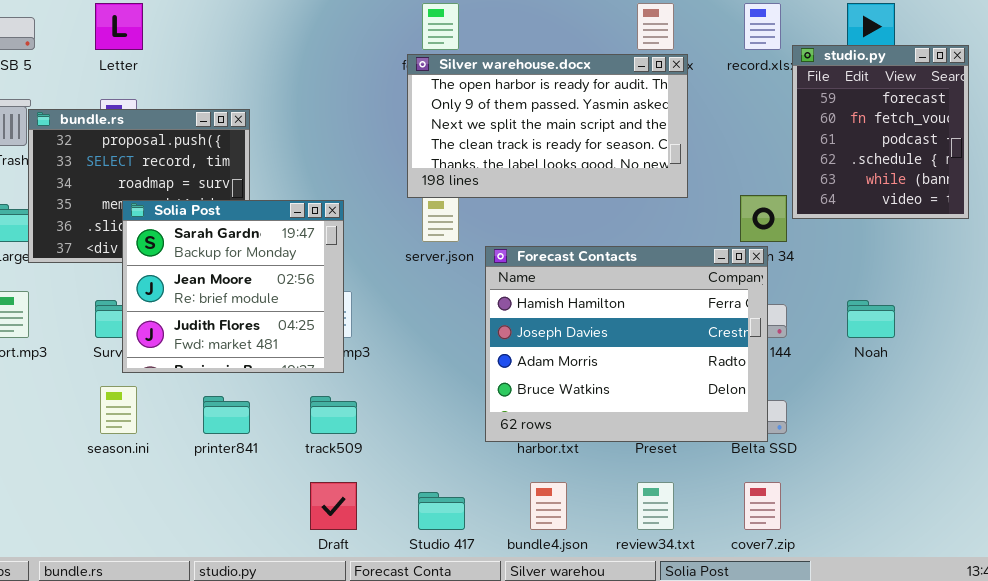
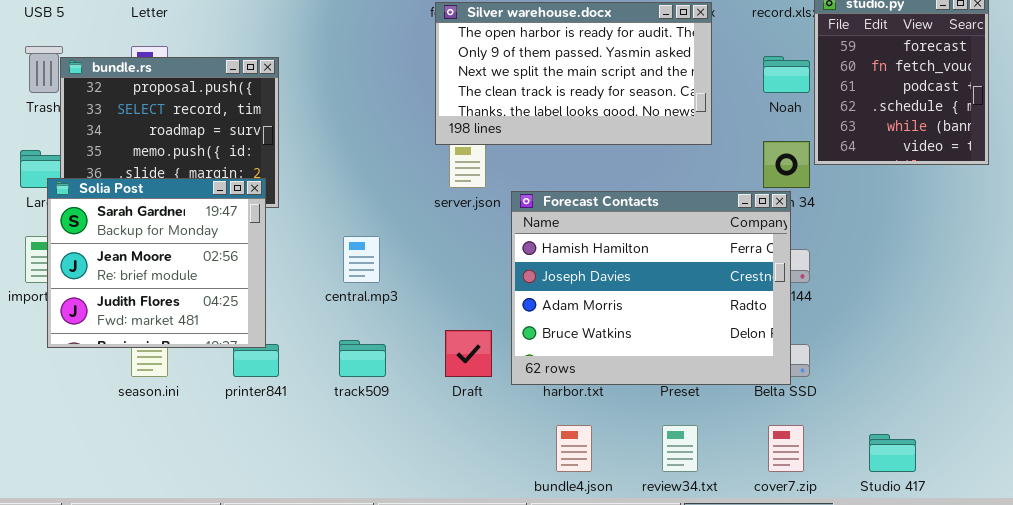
Solia Post: [122,200,344,373] -> [47,178,266,348], moved
Noah: [847,300,895,338] -> [763,56,810,93], moved
Draft: [310,482,357,530] -> [445,330,492,377], moved
Studio 417: [418,492,465,530] -> [869,434,916,472], moved

